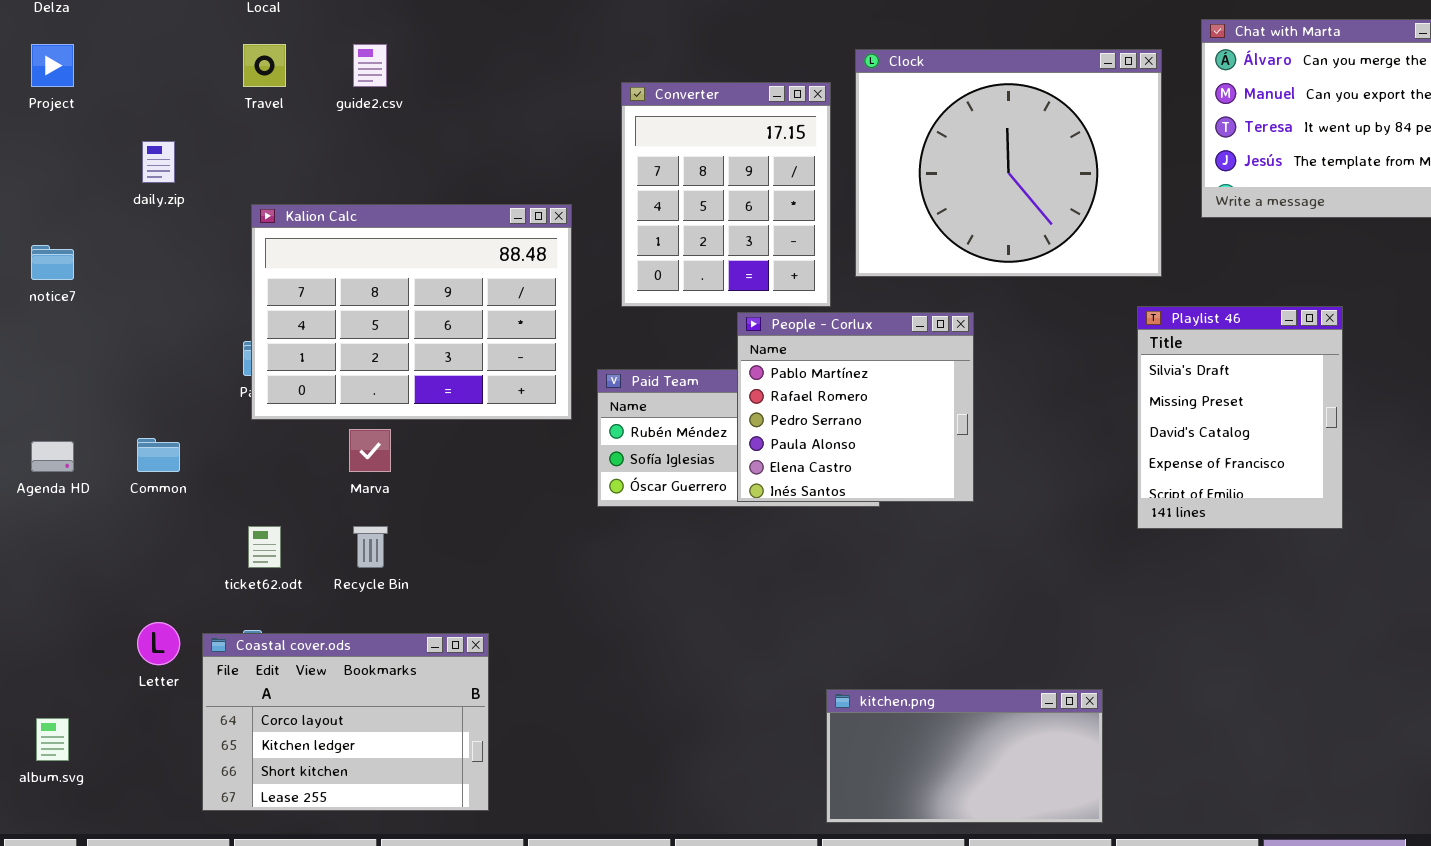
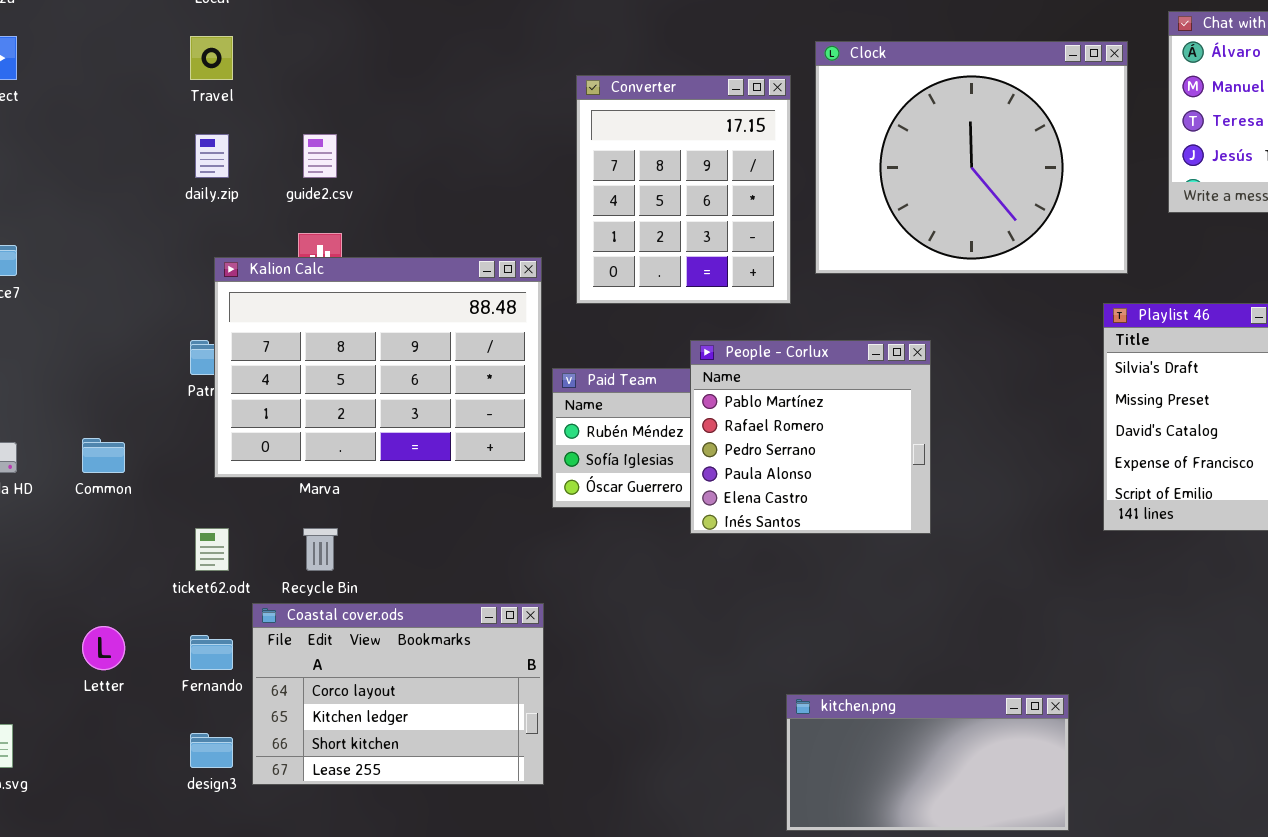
guide2.csv: [353,44,387,87] -> [303,134,337,178], moved
daily.zip: [142,141,175,183] -> [195,134,229,178], moved
Kalion Calc: [251,204,572,420] -> [214,257,542,478], moved
People - Corlux: [737,312,974,502] -> [690,340,931,534], moved
Coastal cover.ods: [202,633,489,811] -> [252,603,544,785], moved

